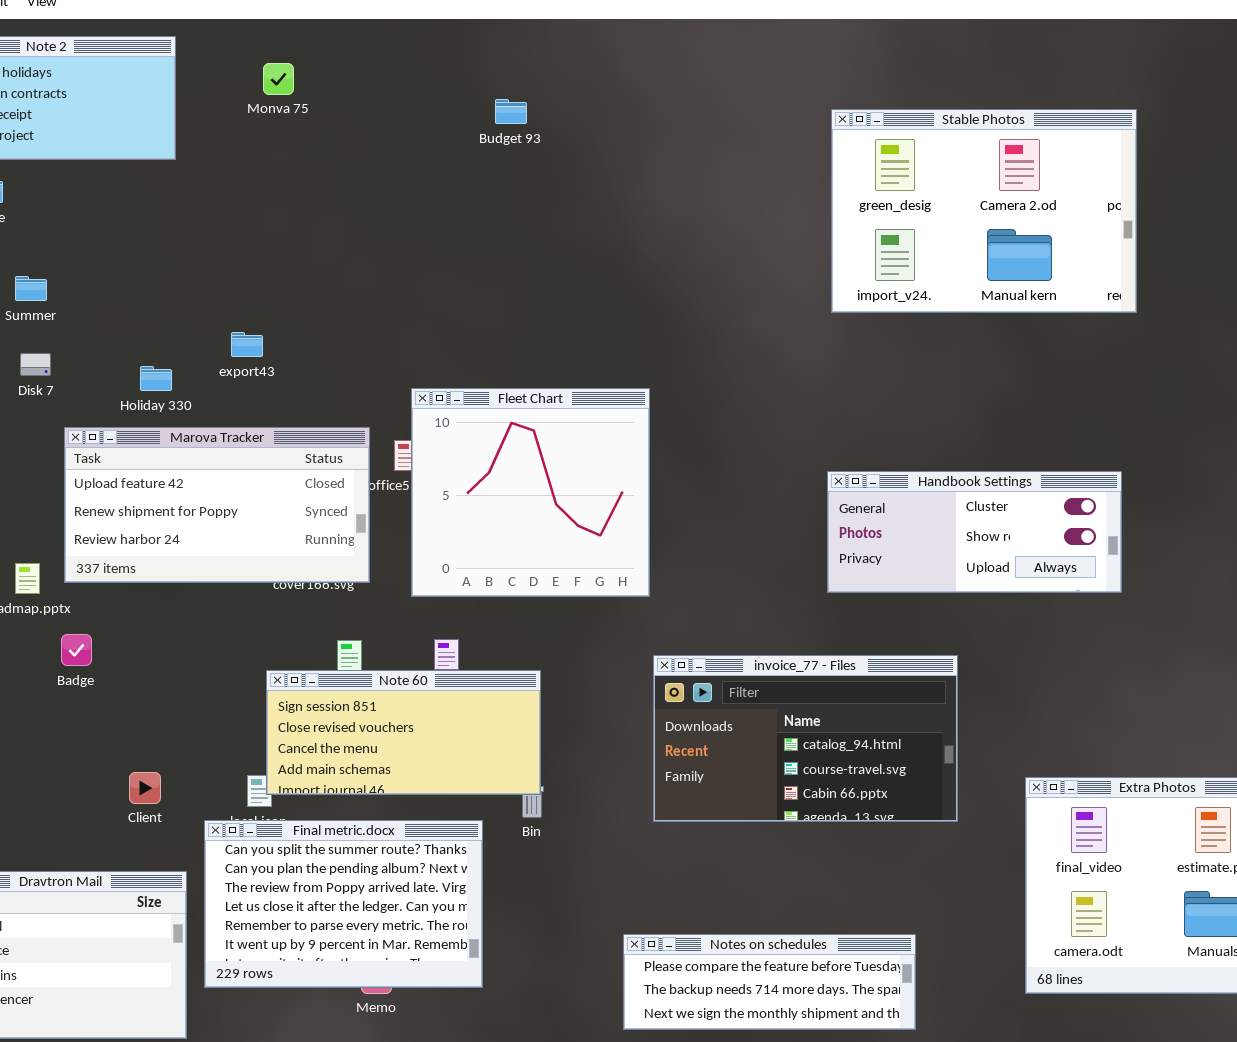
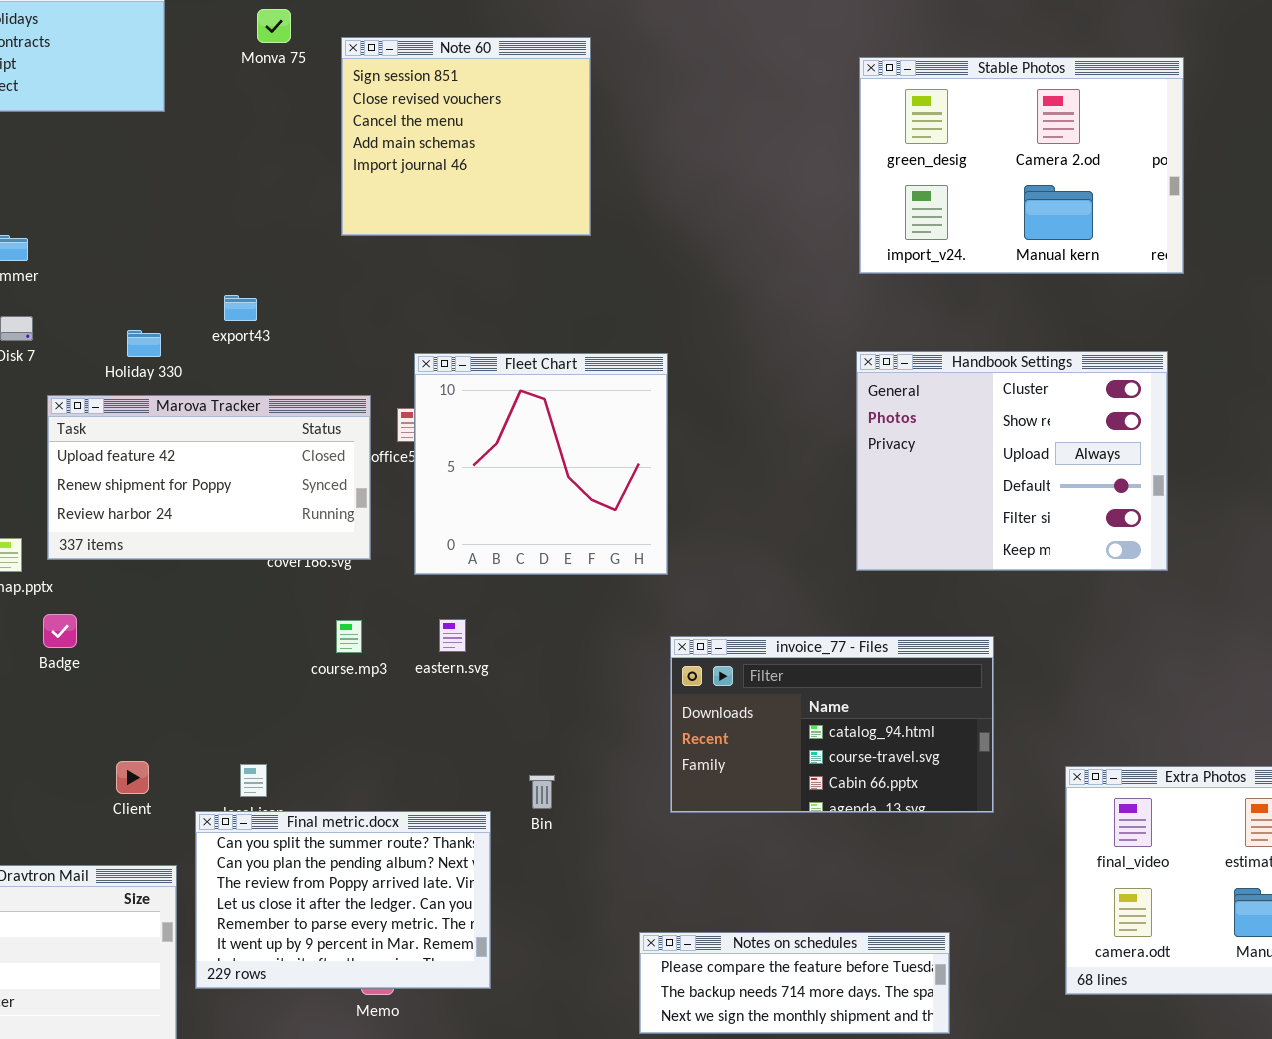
Handbook Settings: [827,471,1122,593] -> [856,351,1168,571], resized
Note 60: [266,670,541,795] -> [341,37,591,236], moved, resized

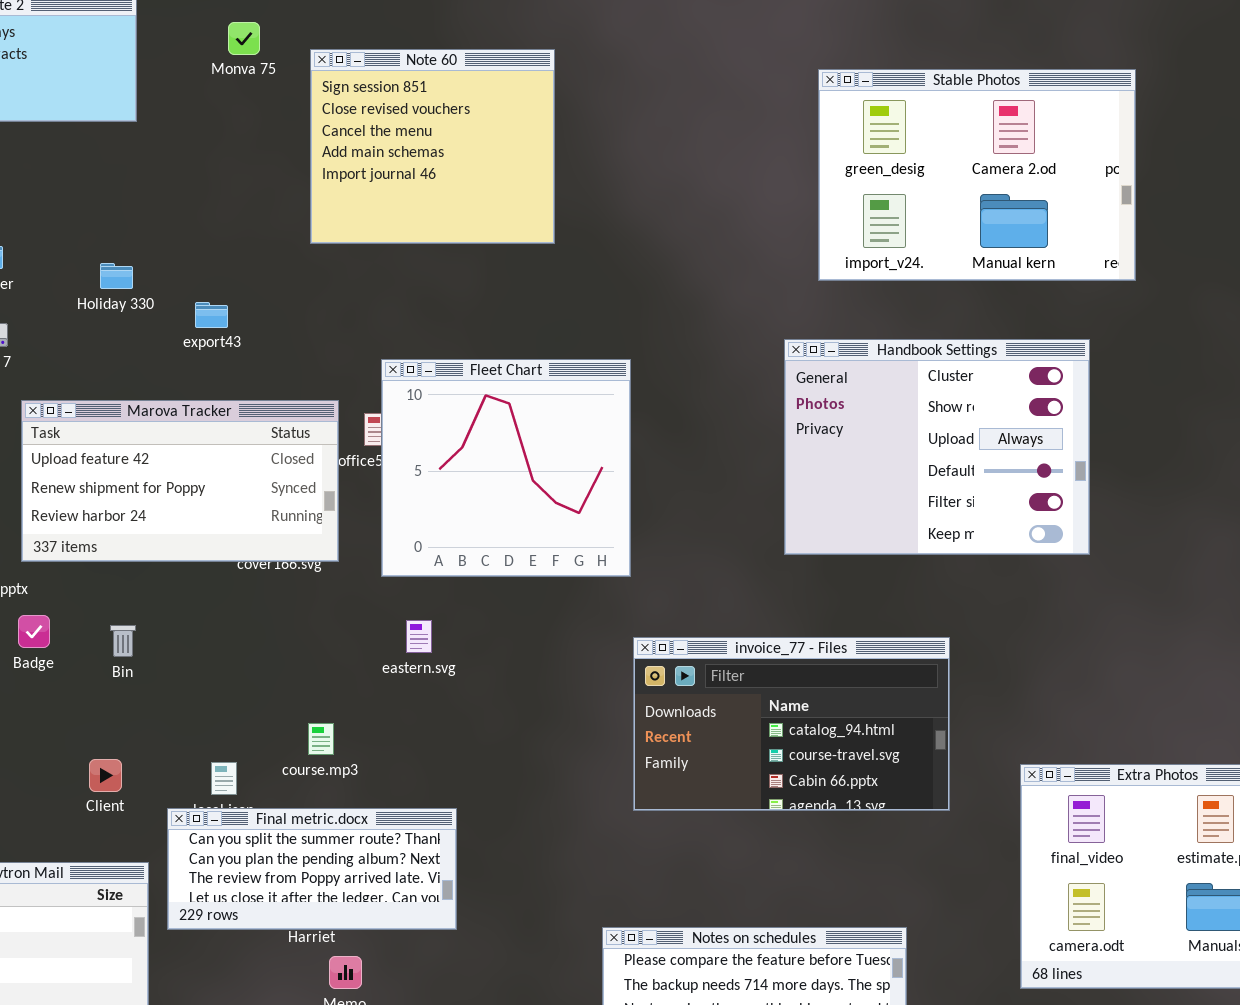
Holiday 330: [127,330,161,357] -> [100,263,133,289], moved
Handbook Settings: [856,351,1168,571] -> [784,339,1090,555], moved
course.mp3: [336,620,362,653] -> [308,723,334,755], moved
Bin: [529,775,555,809] -> [110,625,136,657], moved
Final metric.docx: [195,811,491,989] -> [167,808,457,930], resized

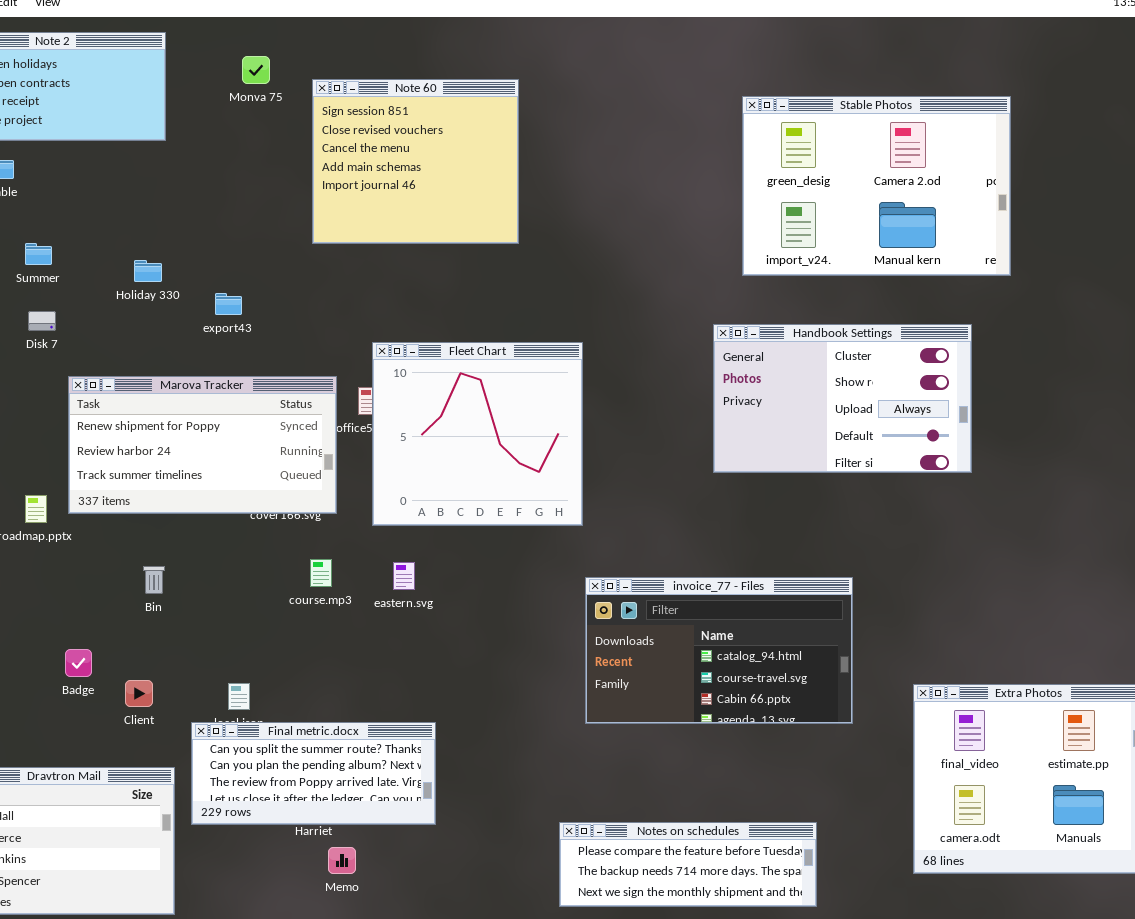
Handbook Settings: [784,339,1090,555] -> [713,324,972,473], resized
Marova Tracker: [21,400,339,562] -> [68,376,337,514], scrolled down 1 row
Badge: [18,615,50,648] -> [65,649,92,677], moved
course.mp3: [308,723,334,755] -> [310,559,332,587], moved

